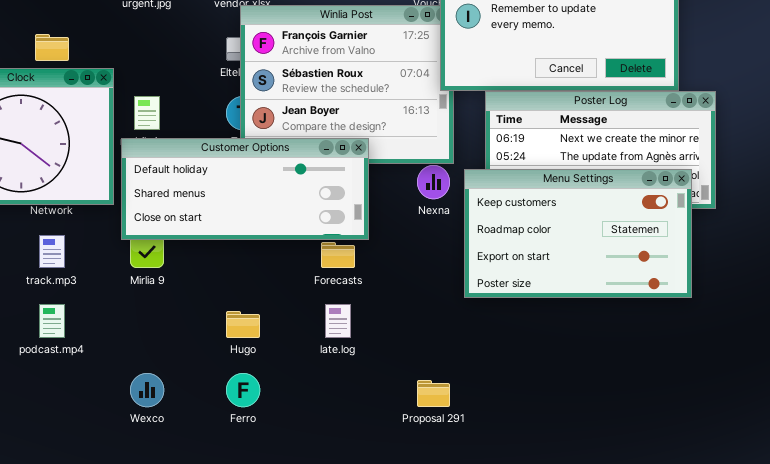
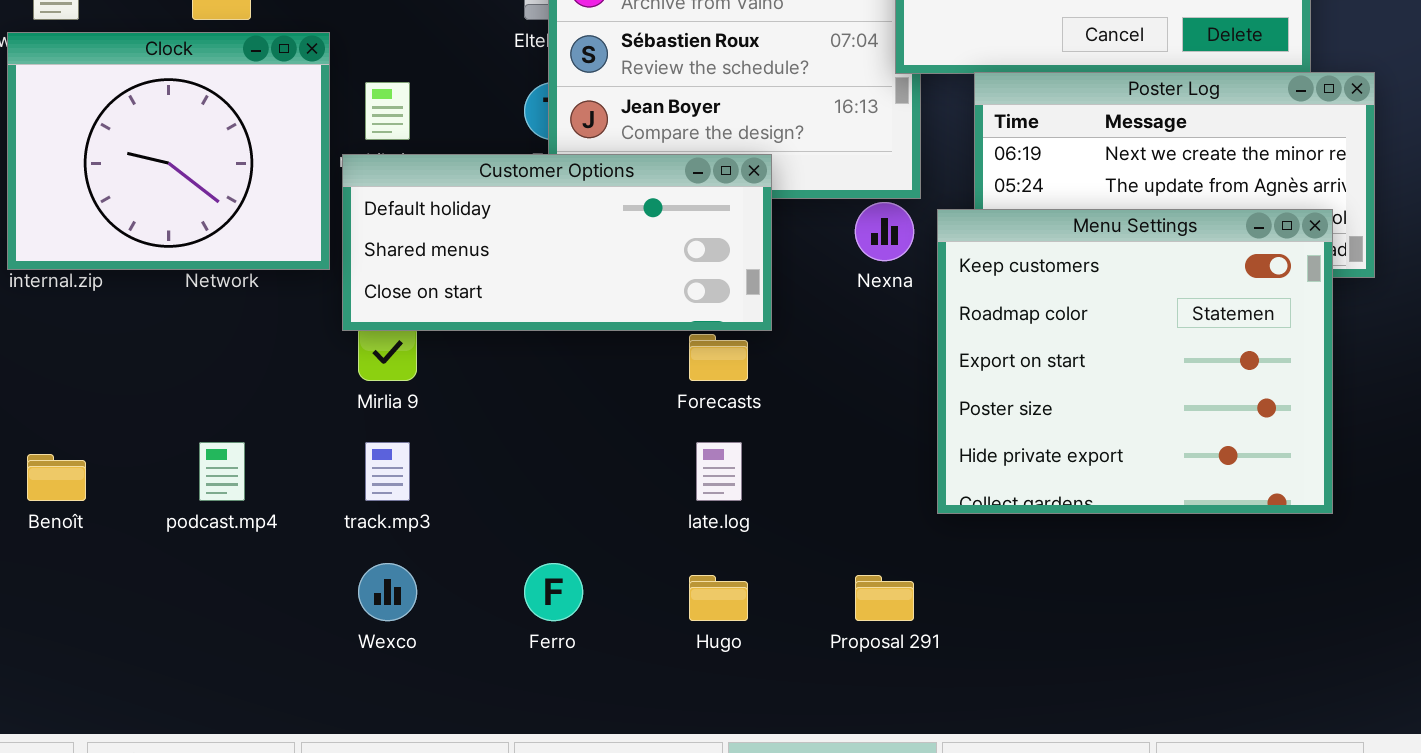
Menu Settings: [464,169,692,298] -> [937,209,1333,514], resized
track.mp3: [39,235,65,268] -> [365,442,410,501], moved
Hugo: [226,311,260,338] -> [689,575,748,621], moved

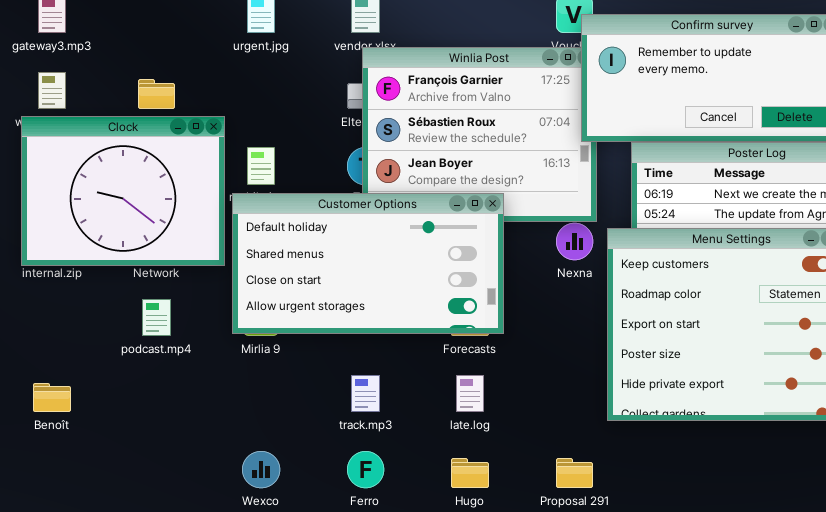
Customer Options: [342,154,772,331] -> [232,193,504,334], resized
podcast.mp4: [199,442,245,501] -> [142,299,171,336], moved
track.mp3: [365,442,410,501] -> [351,375,380,412], moved

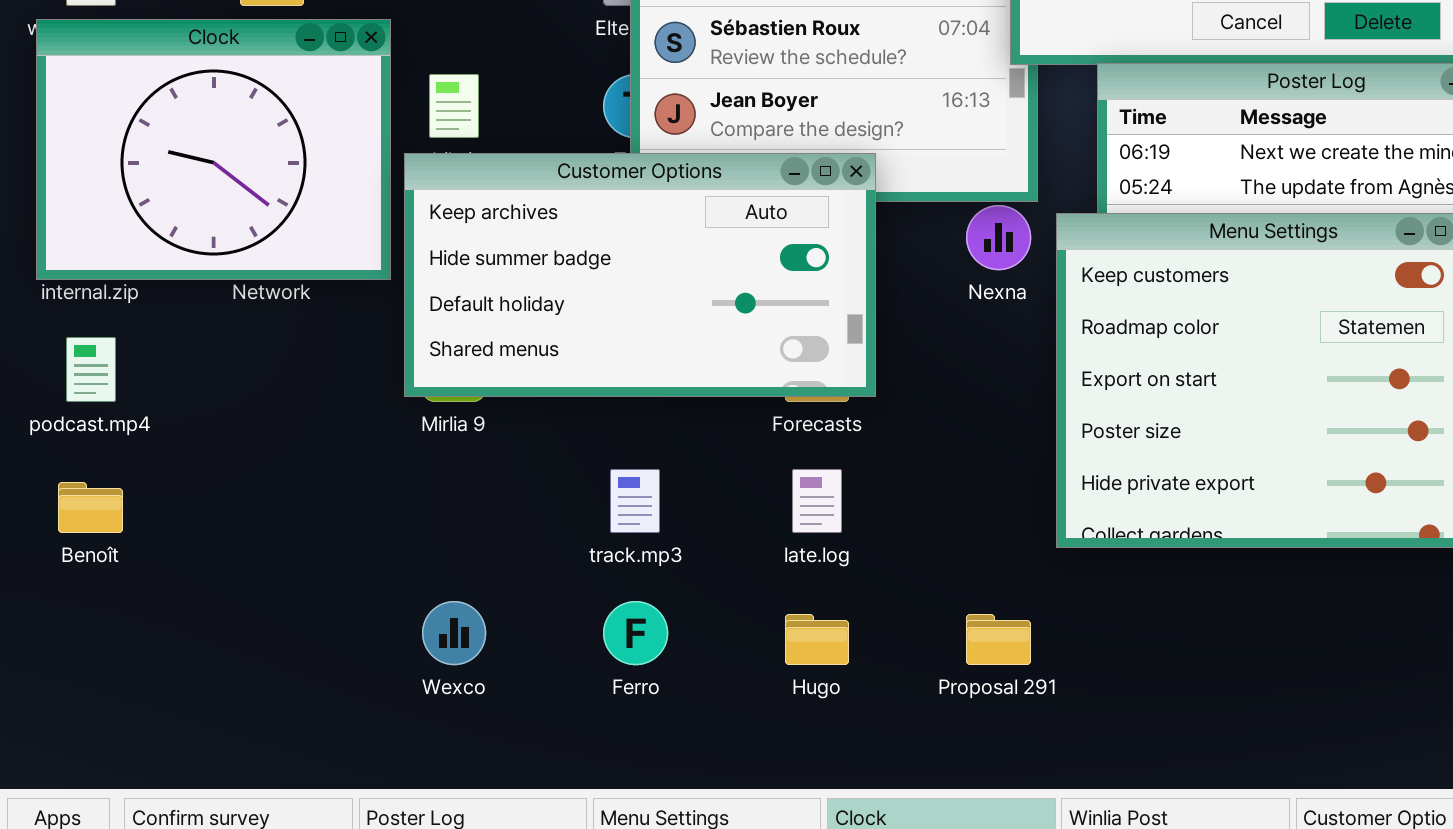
Customer Options: [232,193,504,334] -> [404,153,876,397], scrolled up 2 rows
podcast.mp4: [142,299,171,336] -> [66,337,116,402], moved

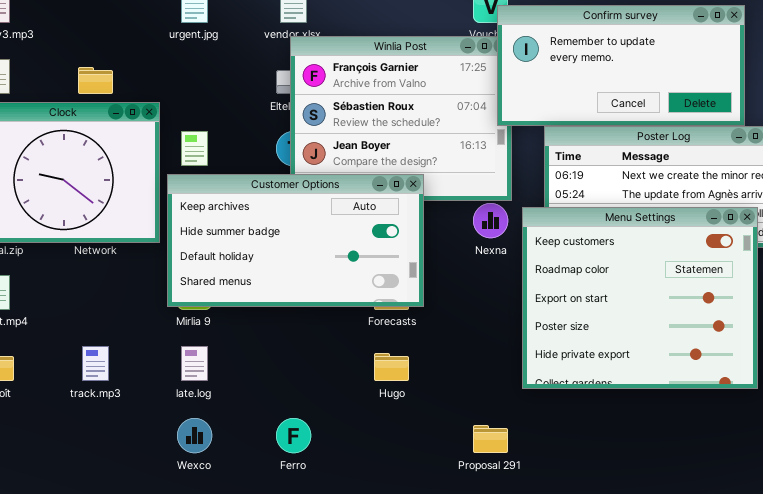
track.mp3: [610,469,660,533] -> [82,346,109,381], moved
late.log: [792,469,842,533] -> [181,346,208,381], moved
Hugo: [785,614,849,665] -> [374,353,409,381], moved

